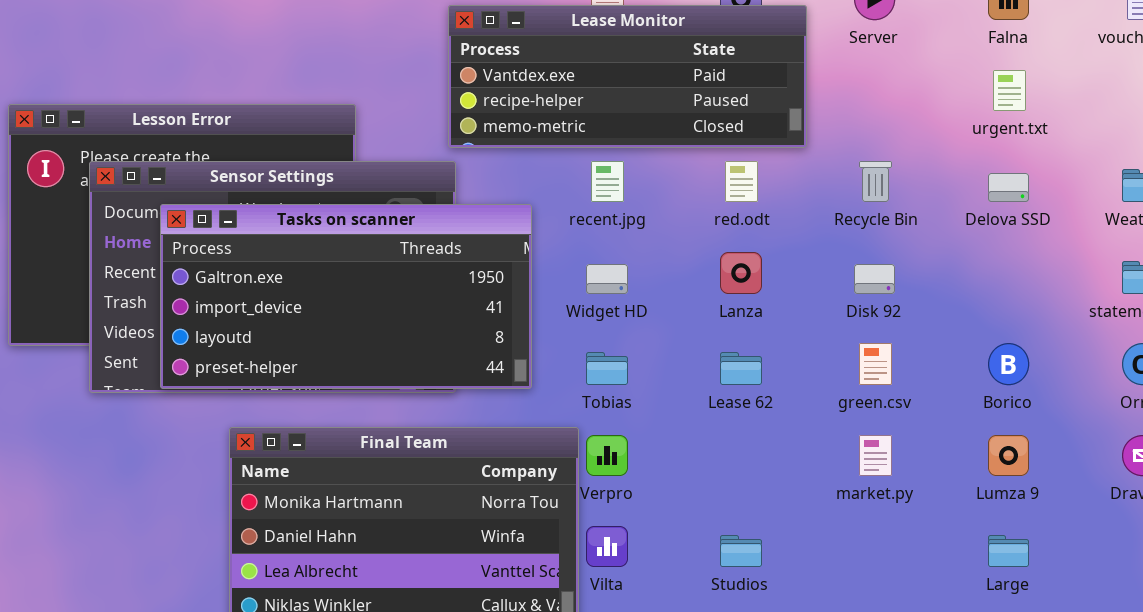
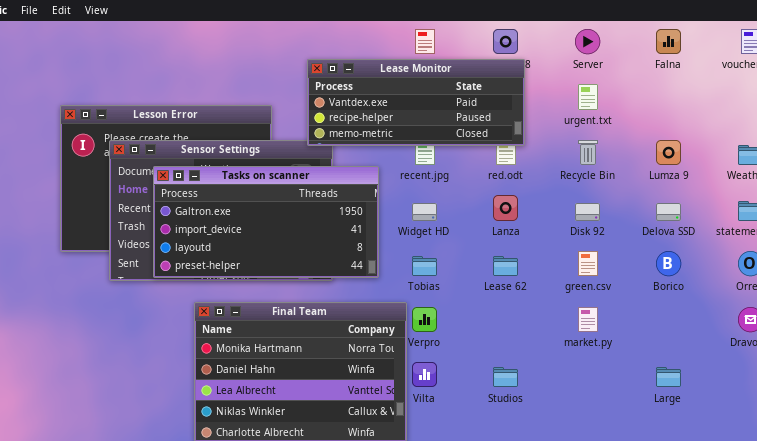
Lease Monitor: [448,5,807,148] -> [307,59,525,146], moved
urgent.txt: [993,70,1026,111] -> [578,84,598,110], moved
Delova SSD: [988,173,1029,202] -> [656,203,681,221], moved
Lumza 9: [988,435,1029,476] -> [656,140,681,165], moved

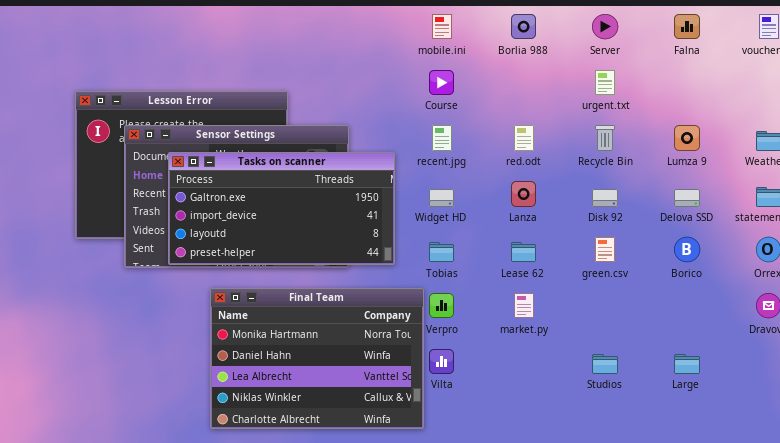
Lease Monitor: [307,59,525,146] -> none, closed
market.py: [578,307,598,332] -> [514,293,534,318], moved
Studios: [493,367,518,387] -> [592,354,618,374], moved

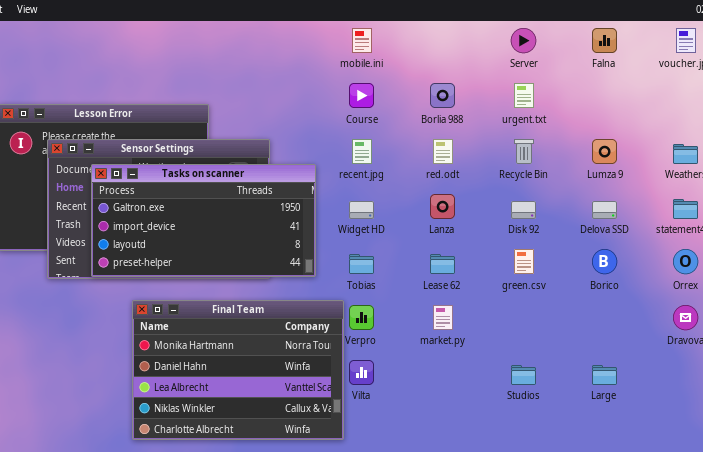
Borlia 988: [511,14,536,39] -> [430,83,455,108], moved

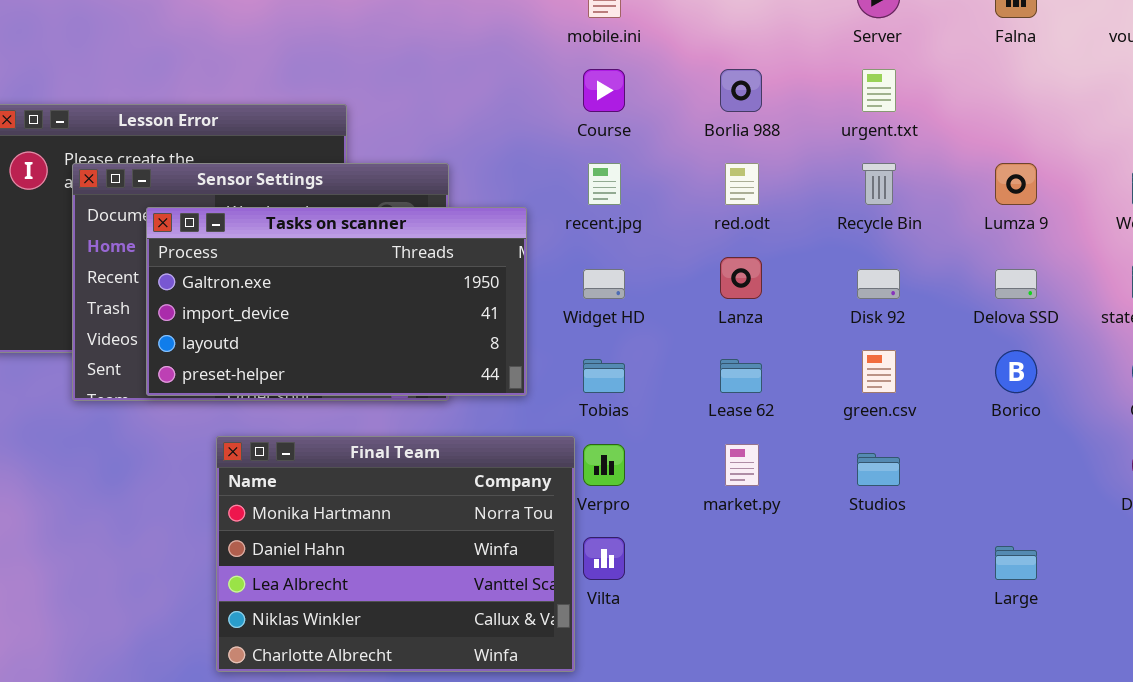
Studios: [511,365,536,385] -> [857,453,900,486], moved

